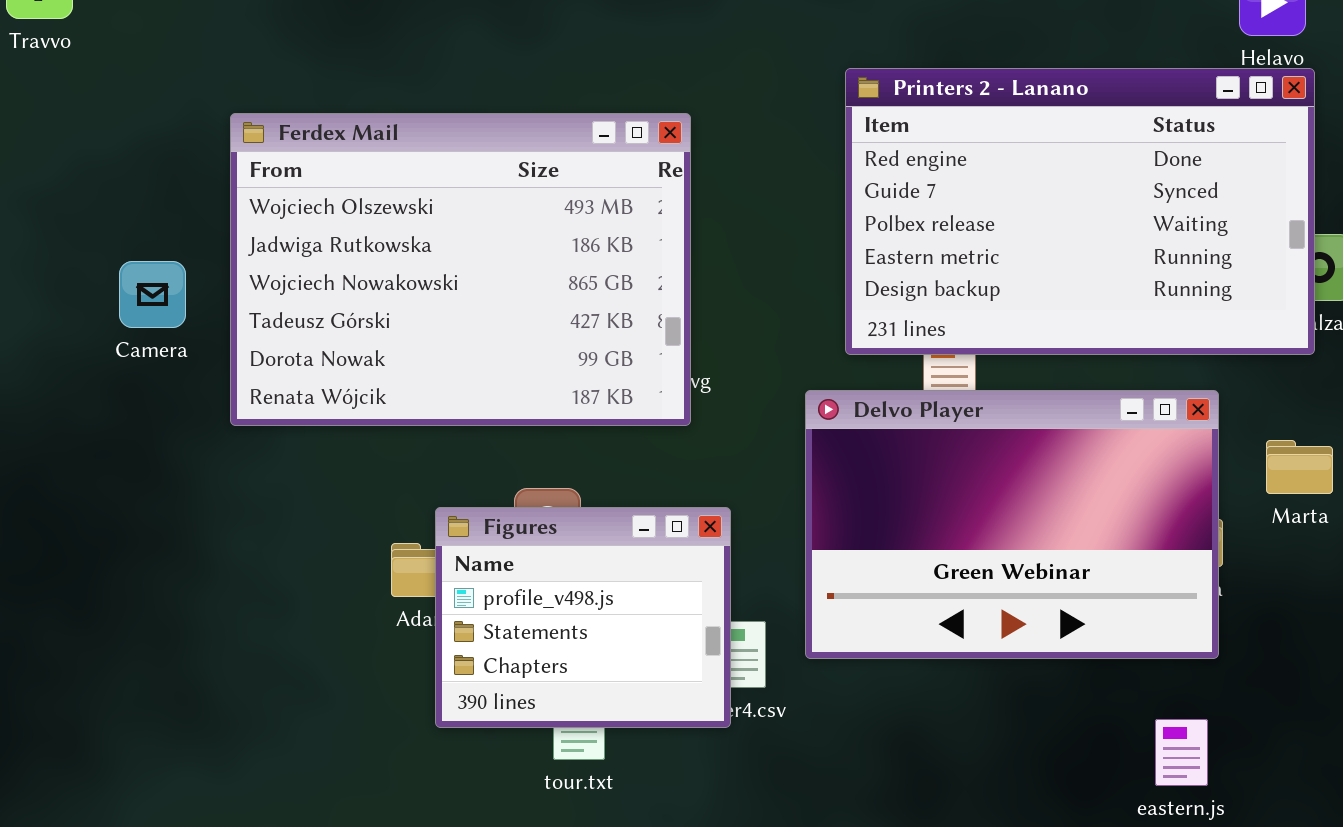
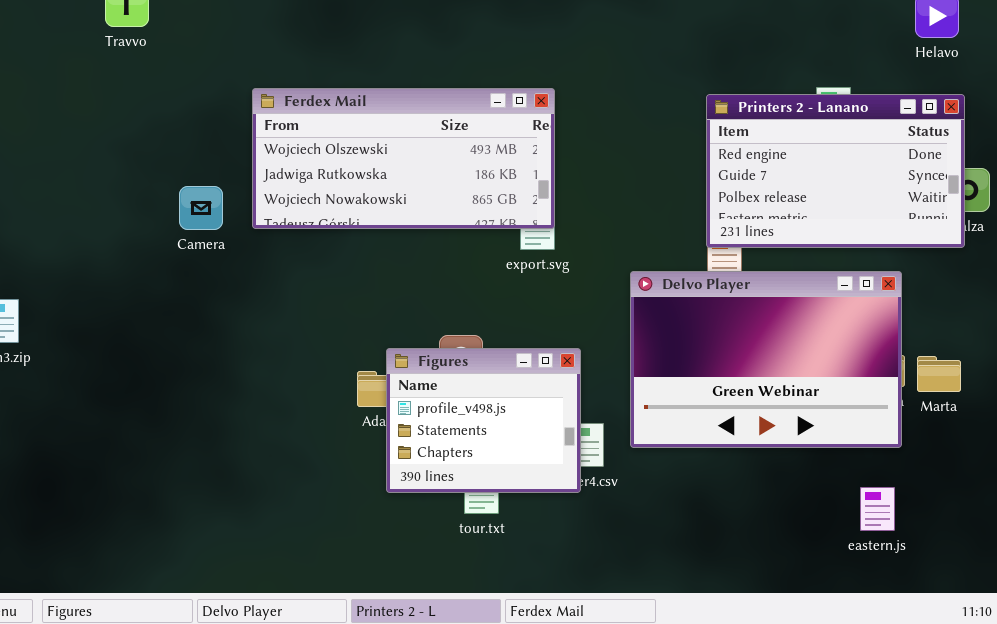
Printers 2 - Lanano: [845,68,1315,355] -> [706,94,965,248], resized
Ferdex Mail: [230,113,691,426] -> [252,88,555,229], resized
Marta: [1266,440,1333,494] -> [917,356,961,392], moved

